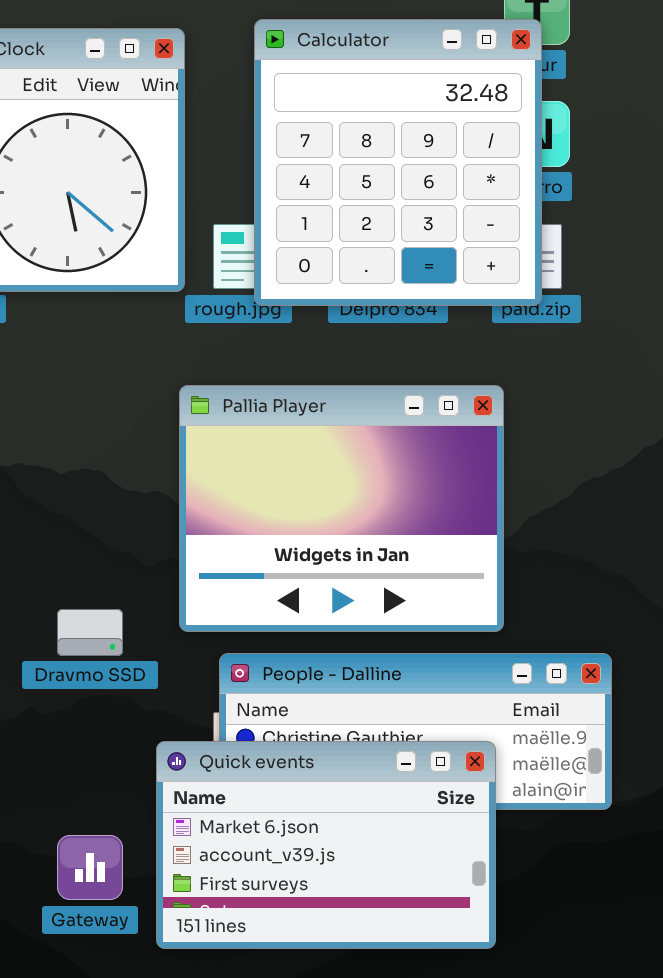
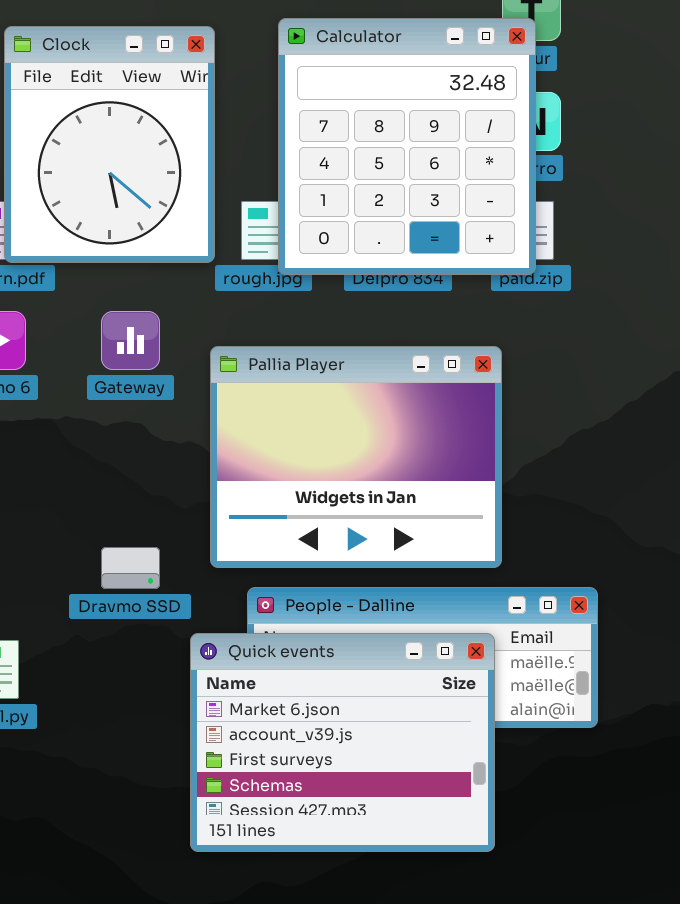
Quick events: [156,741,496,949] -> [190,633,495,852], resized
Gateway: [57,835,123,900] -> [101,311,160,370], moved

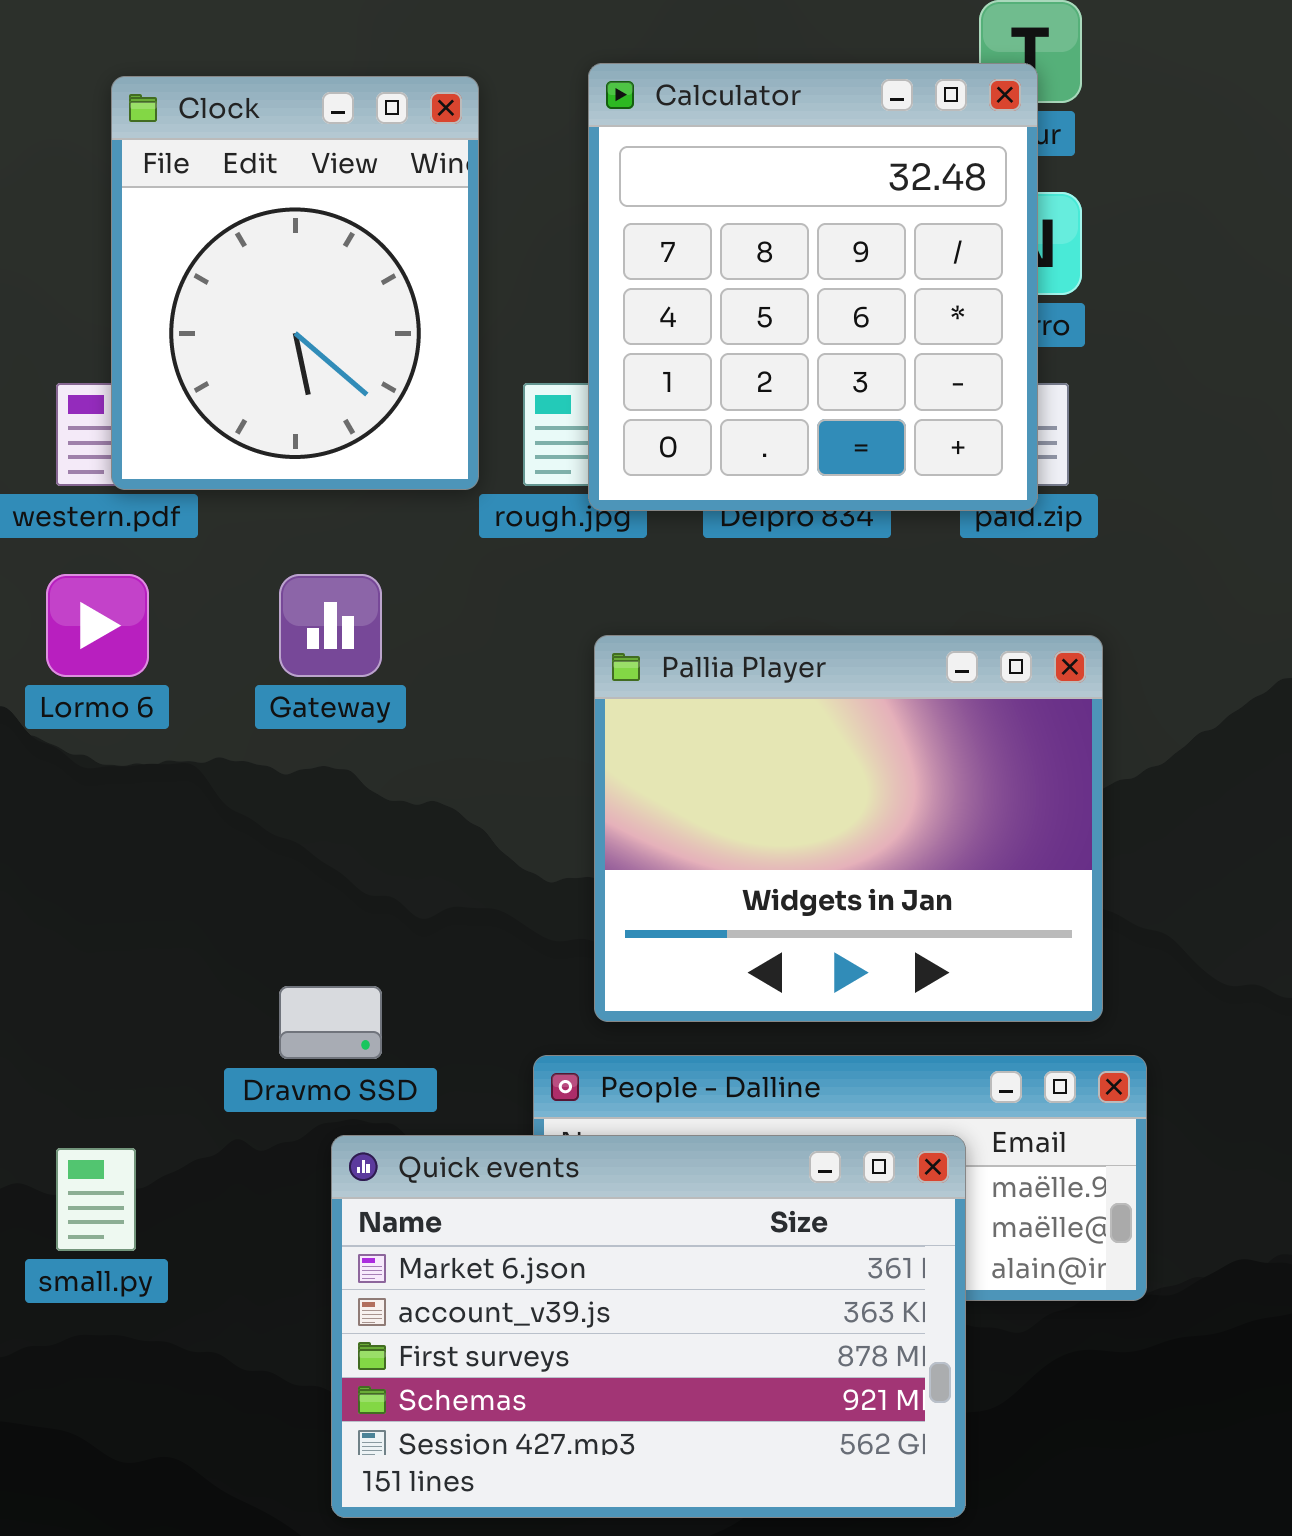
Pallia Player: [210,346,502,568] -> [594,635,1103,1022], moved
Quick events: [190,633,495,852] -> [331,1135,966,1518], resized

